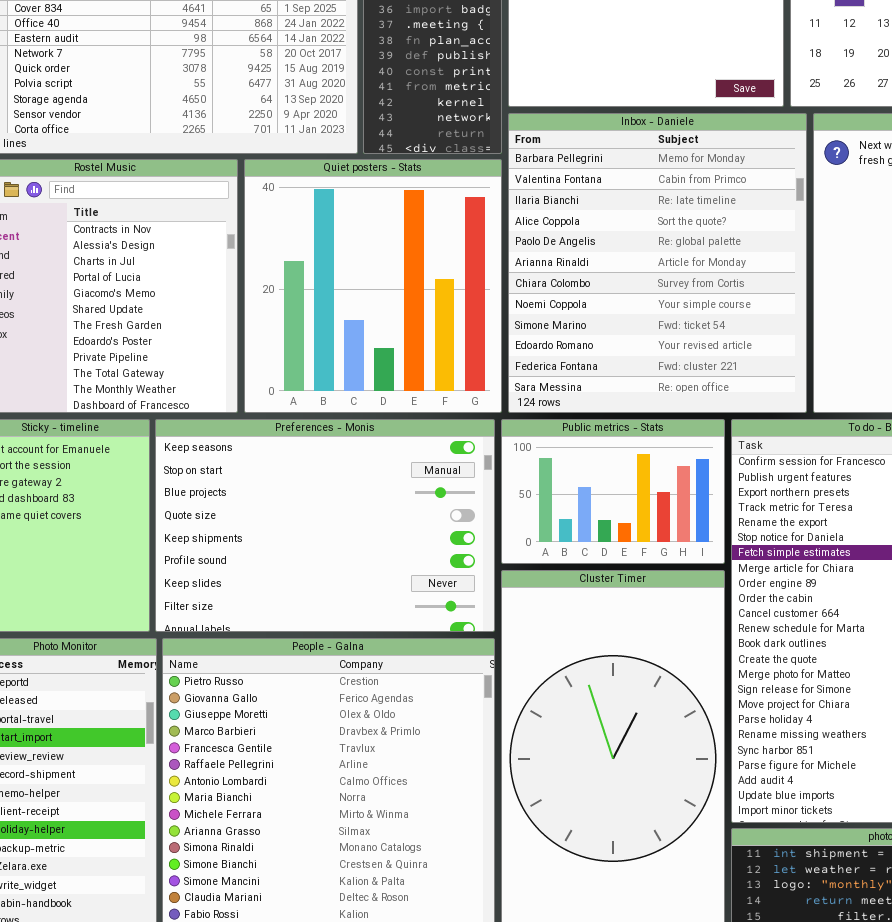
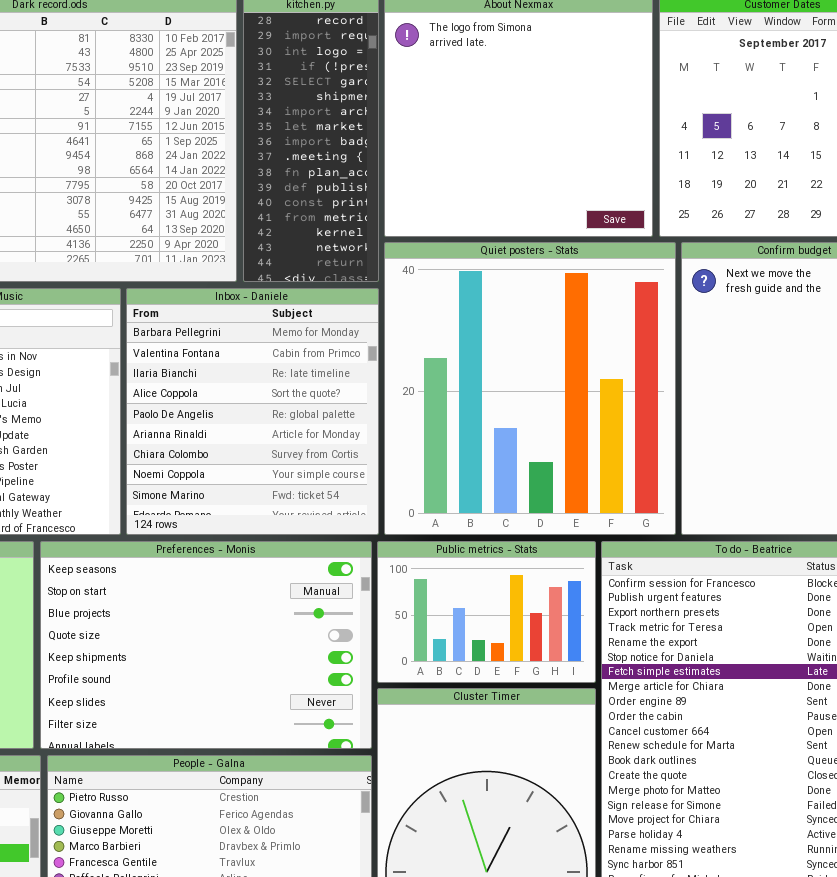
Inbox - Daniele: [508,113,807,413] -> [126,288,379,535], moved, resized
Quiet posters - Stats: [244,159,502,413] -> [384,242,676,535], moved, resized

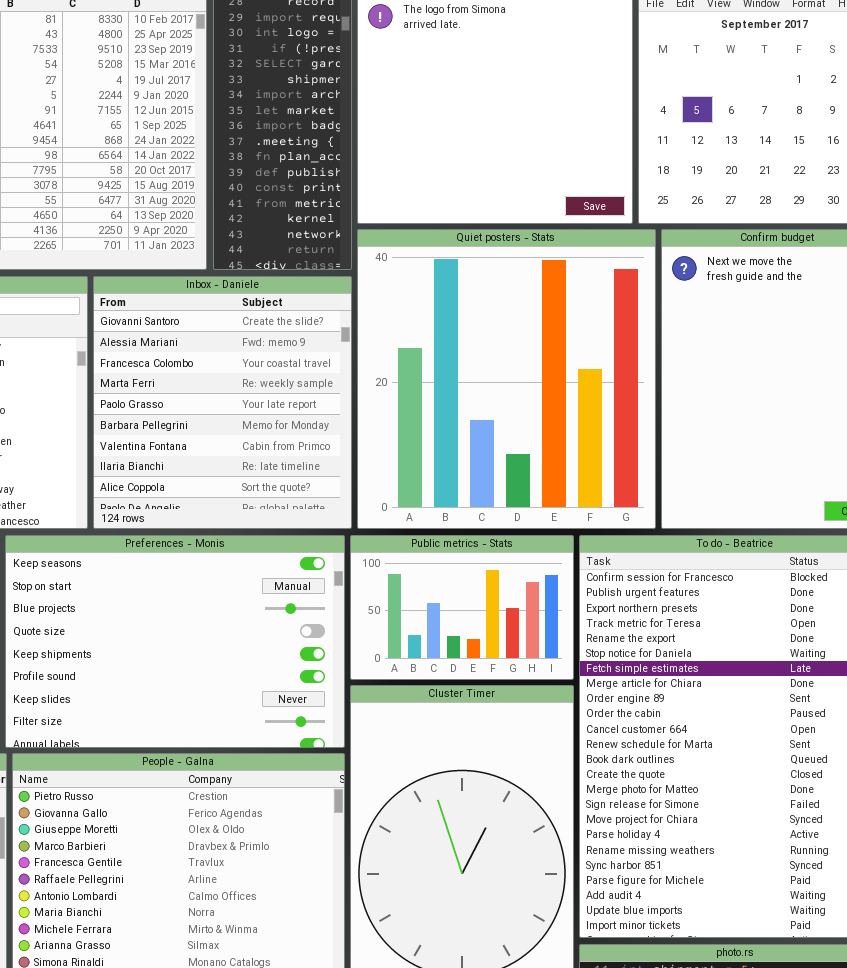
Inbox - Daniele: [126,288,379,535] -> [93,276,352,529], scrolled up 5 rows

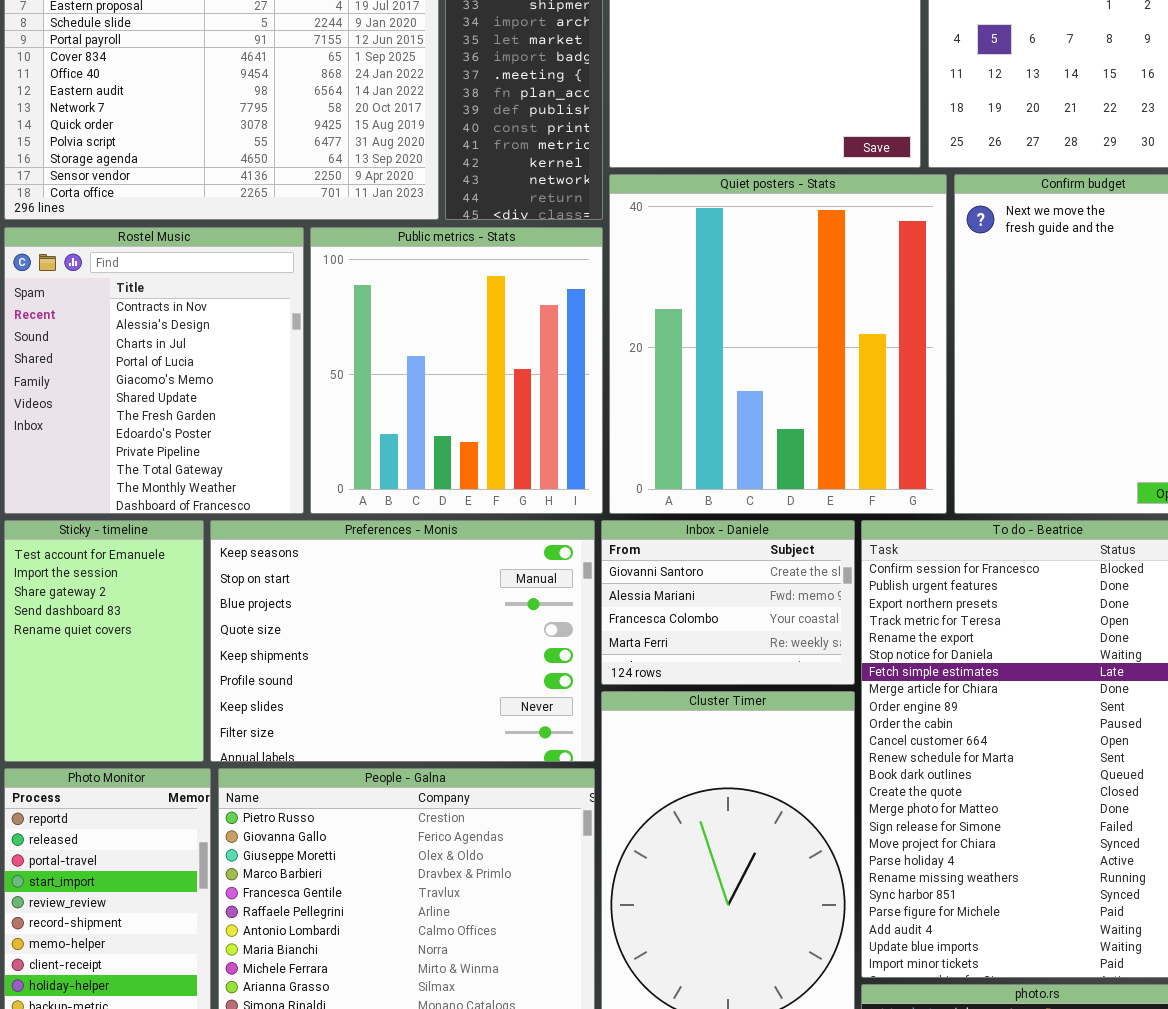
Inbox - Daniele: [93,276,352,529] -> [601,520,855,685], moved, resized
Public metrics - Stats: [350,535,574,680] -> [310,227,603,514], moved, resized

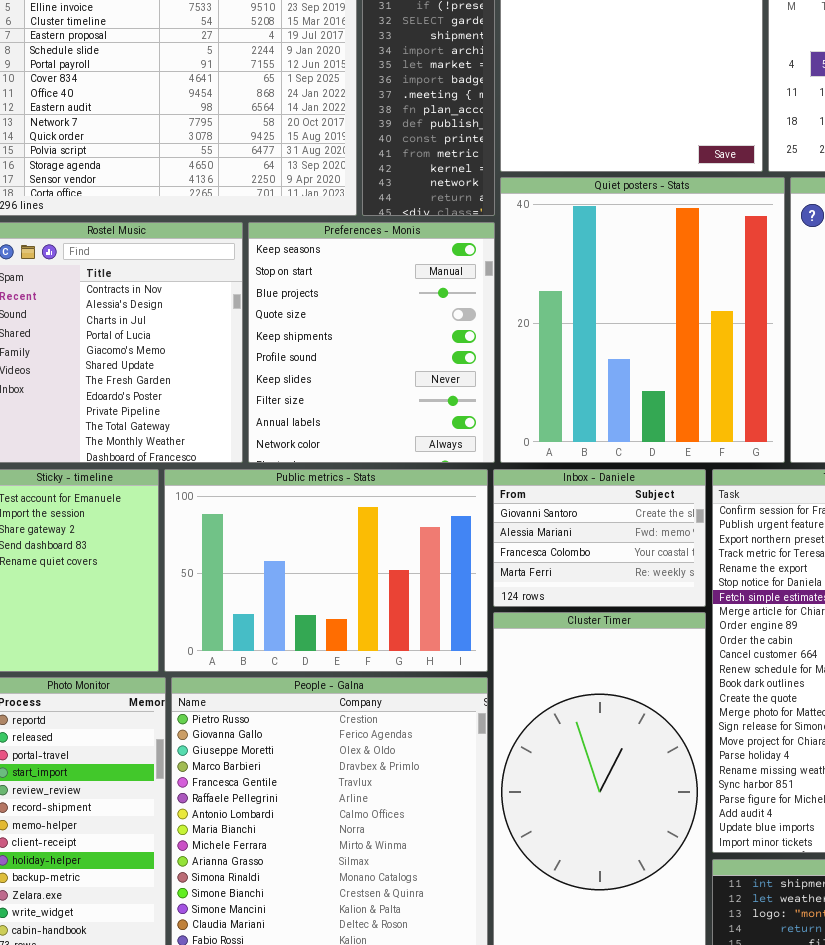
Public metrics - Stats: [310,227,603,514] -> [164,469,488,672], moved, resized
Preferences - Monis: [210,520,595,762] -> [248,222,495,463], moved, resized

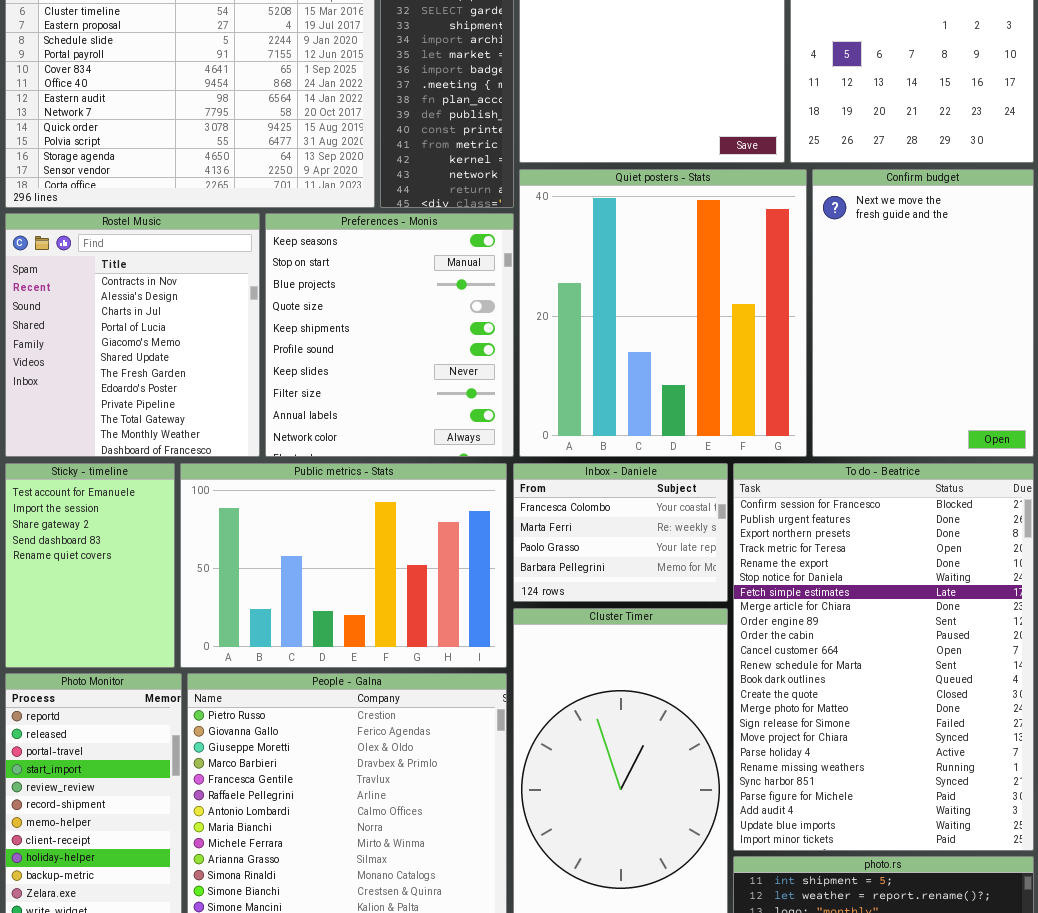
Inbox - Daniele: [493,469,706,607] -> [513,463,728,602], scrolled down 2 rows

